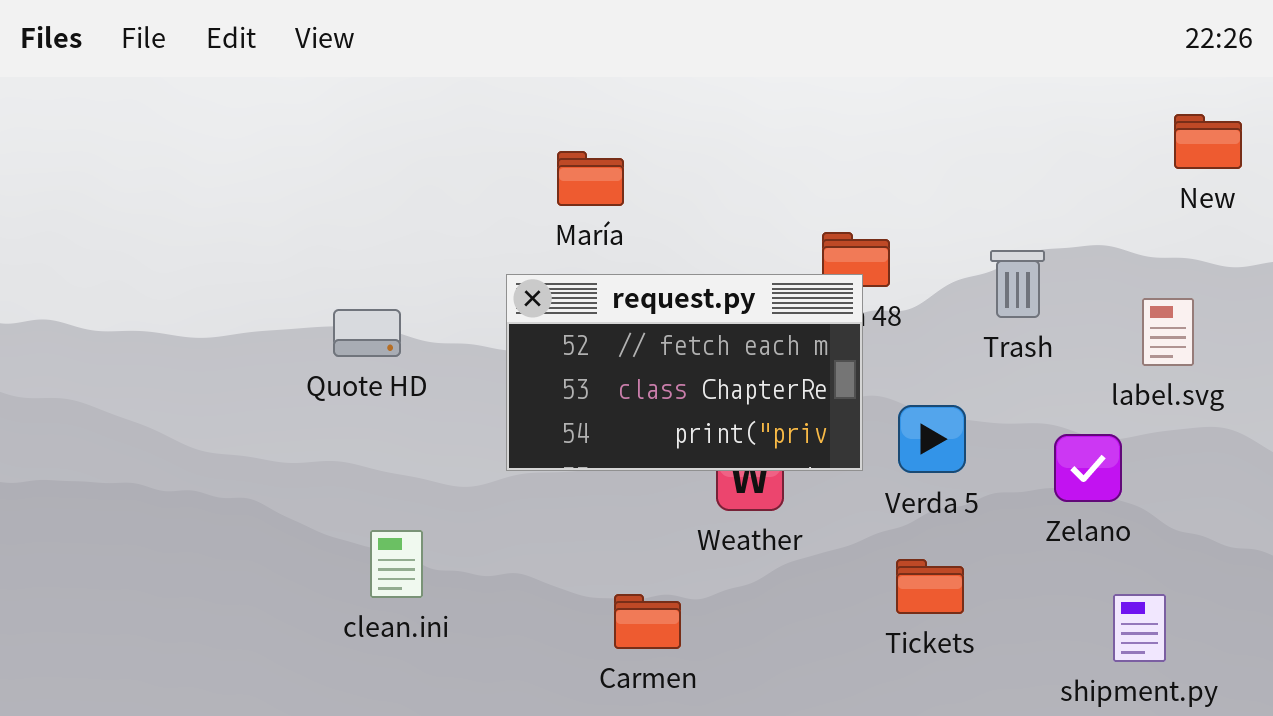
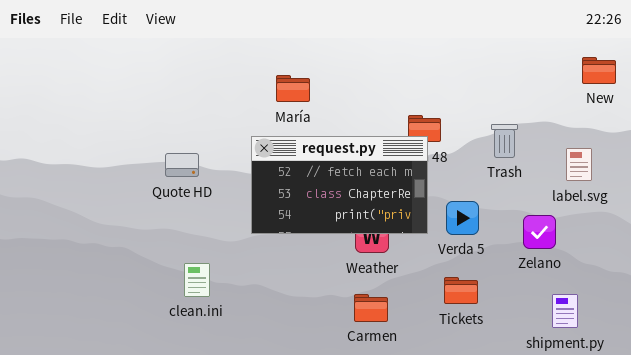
Carmen: [614,594,681,649] -> [354,294,388,322], moved

